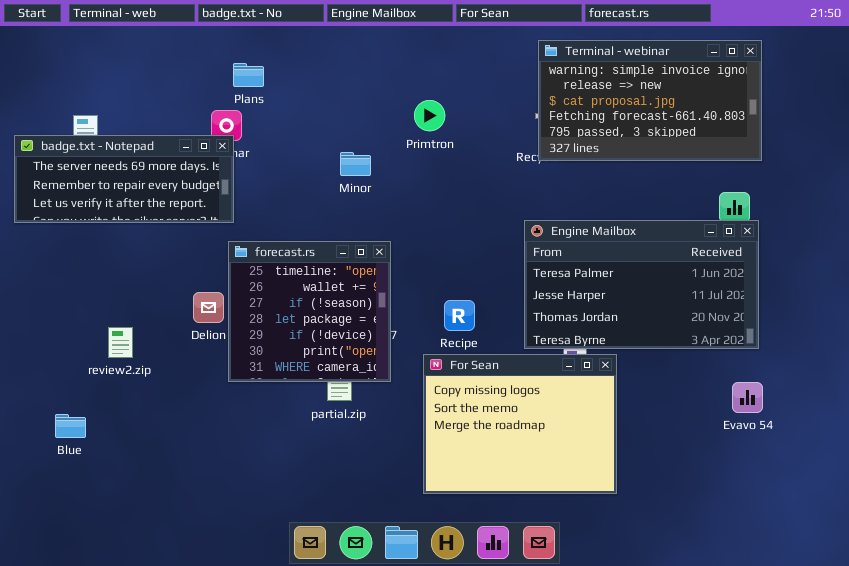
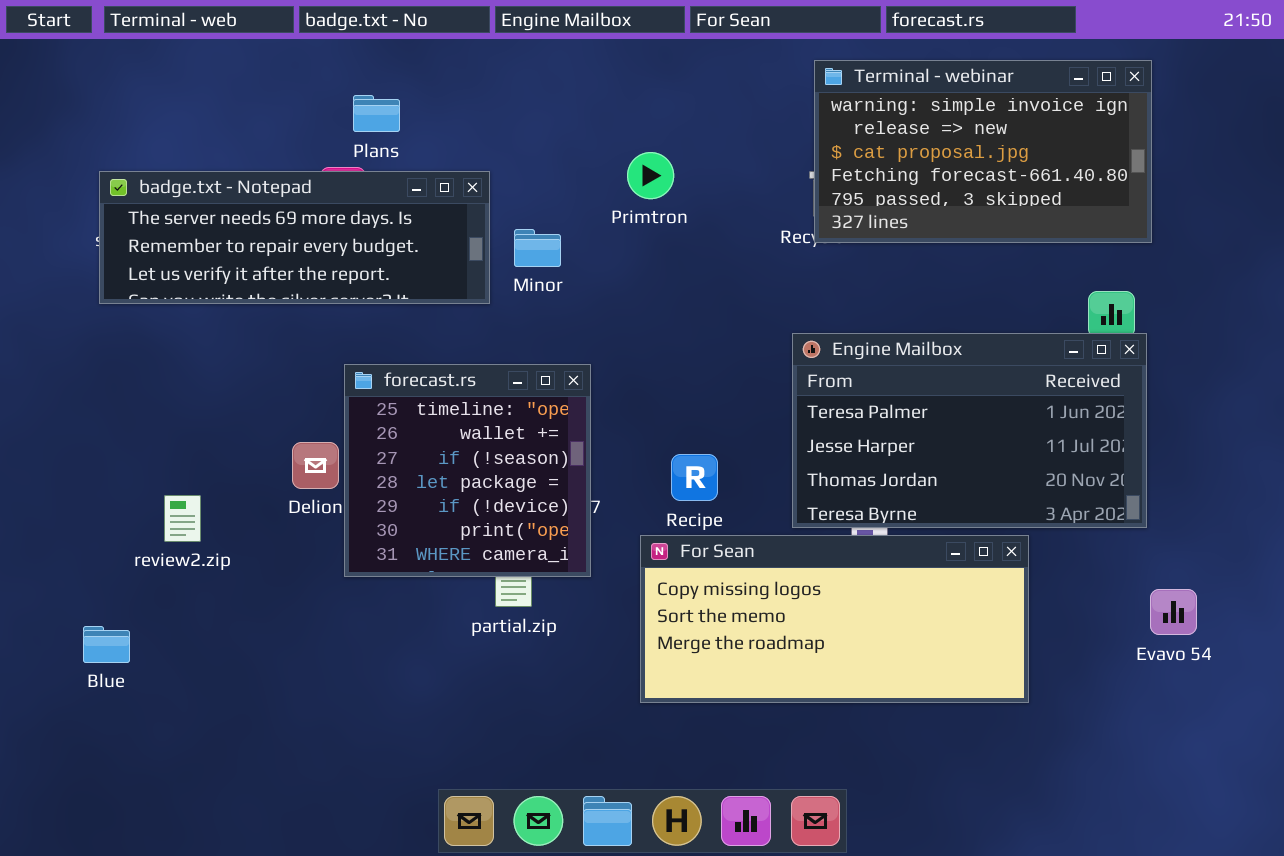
badge.txt - Notepad: [14,135,234,223] -> [99,171,490,304], moved, resized
For Sean: [423,354,617,494] -> [640,535,1029,703], resized
Evavo 54: [732,382,763,413] -> [1150,589,1197,635], moved

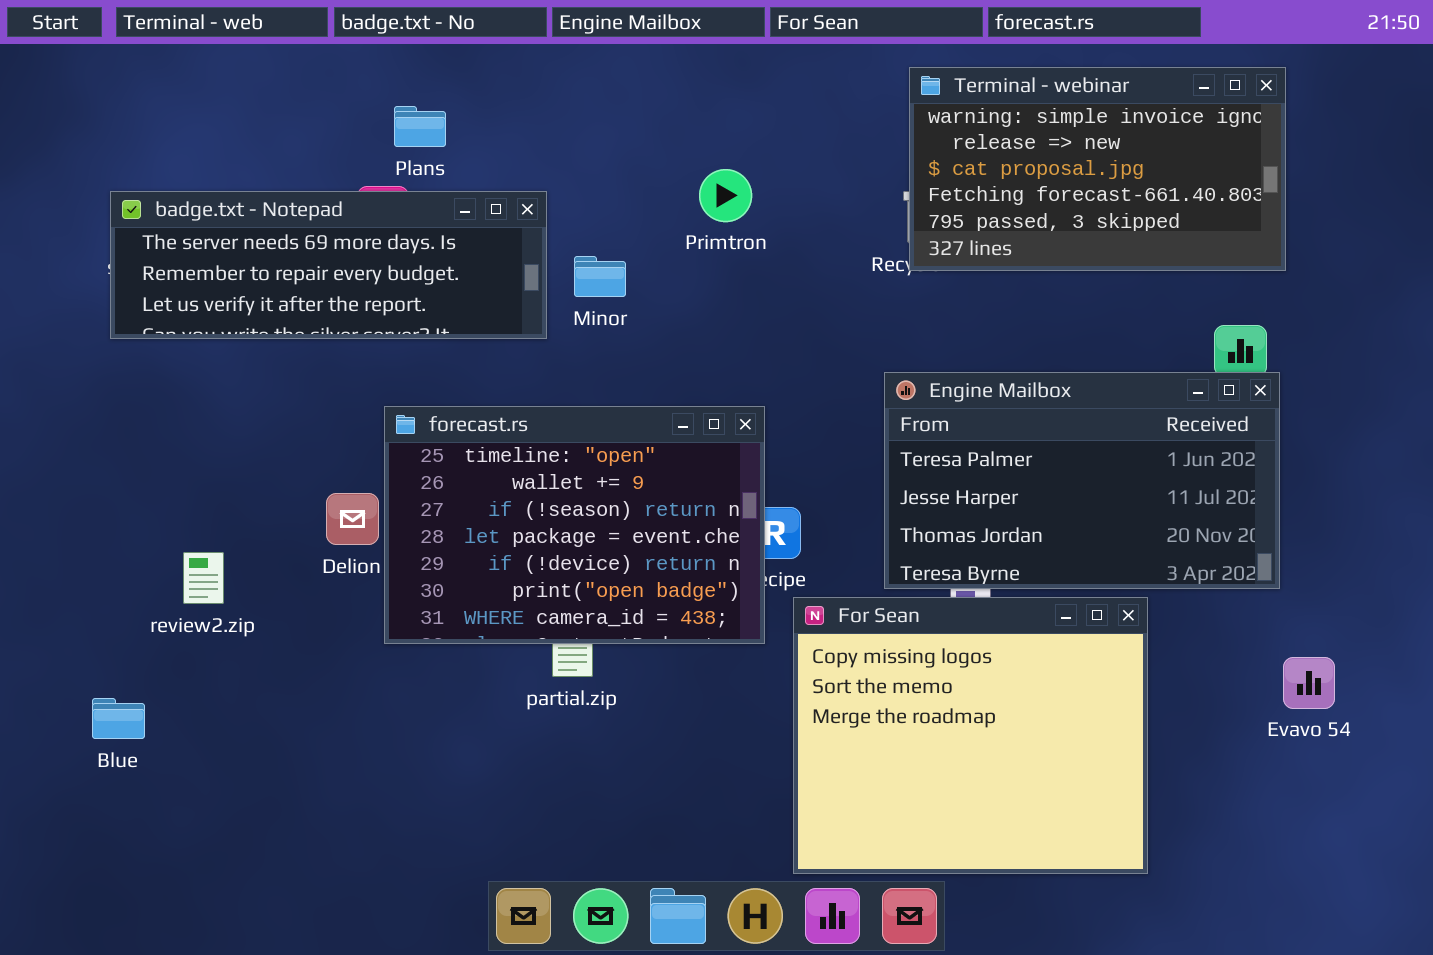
forecast.rs: [344,364,591,577] -> [384,406,765,644], resized
For Sean: [640,535,1029,703] -> [793,597,1148,874], resized

